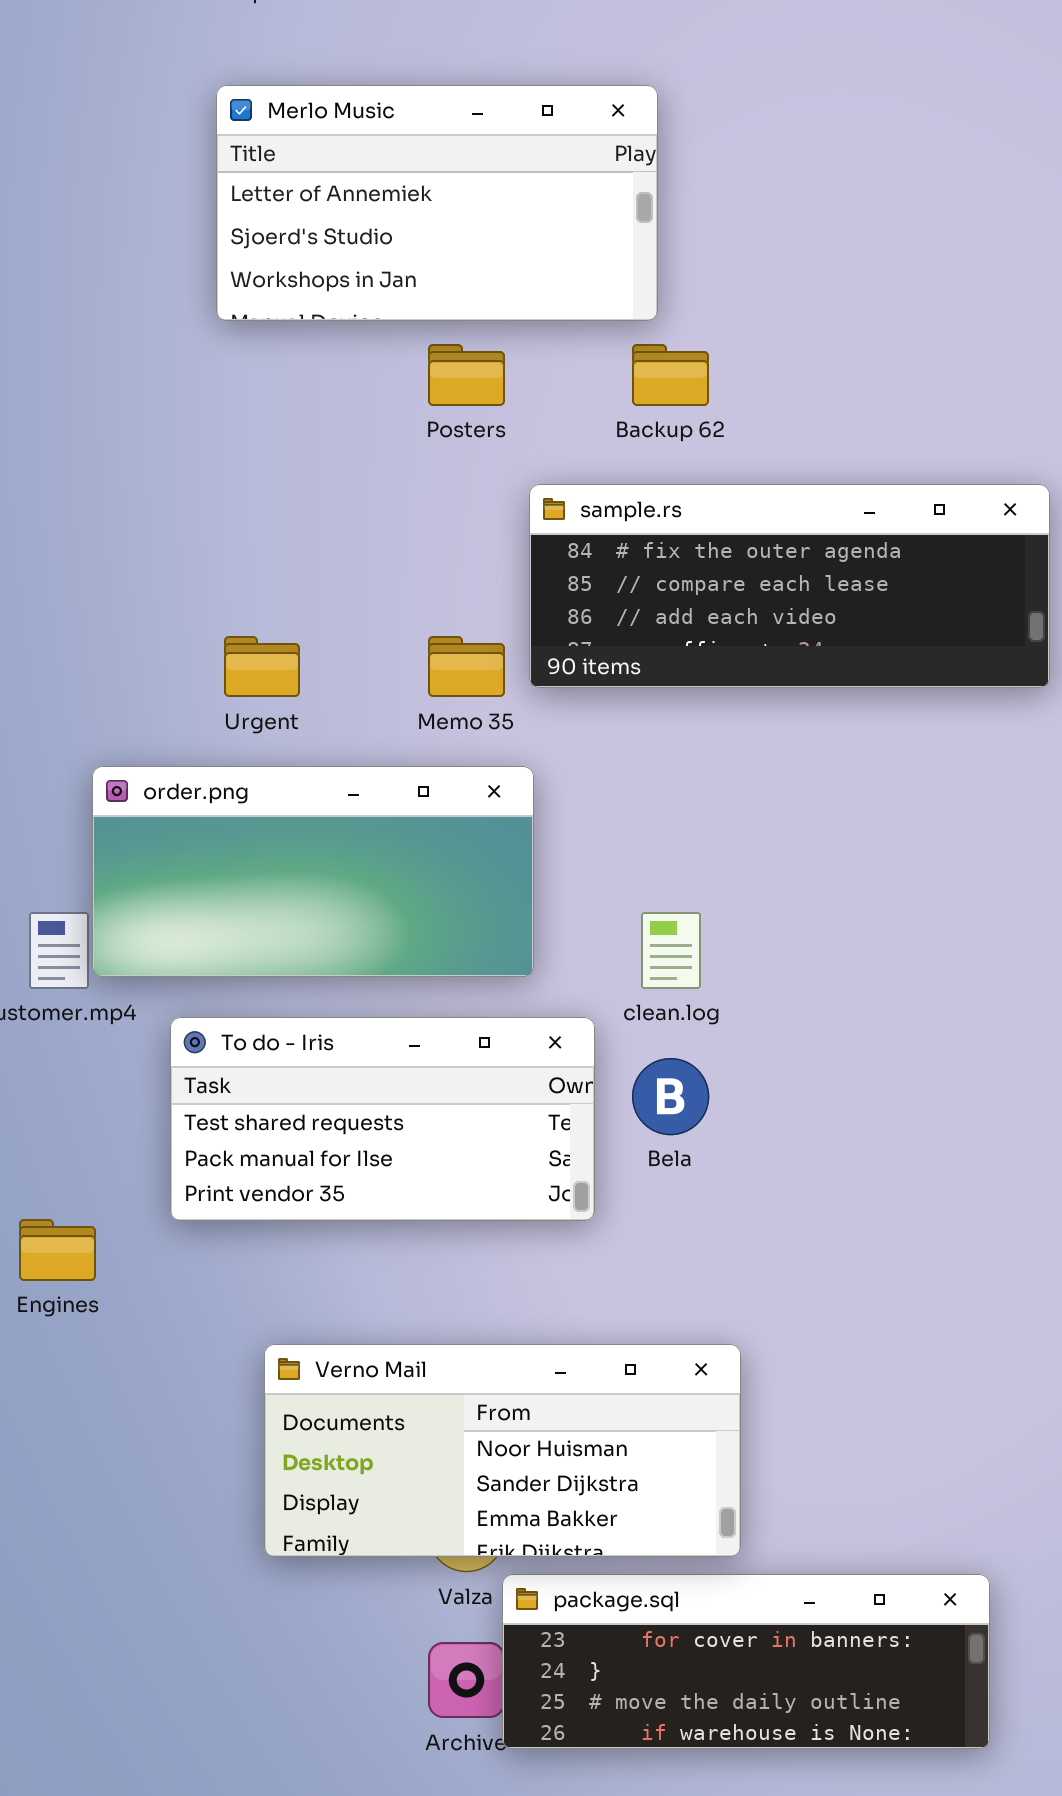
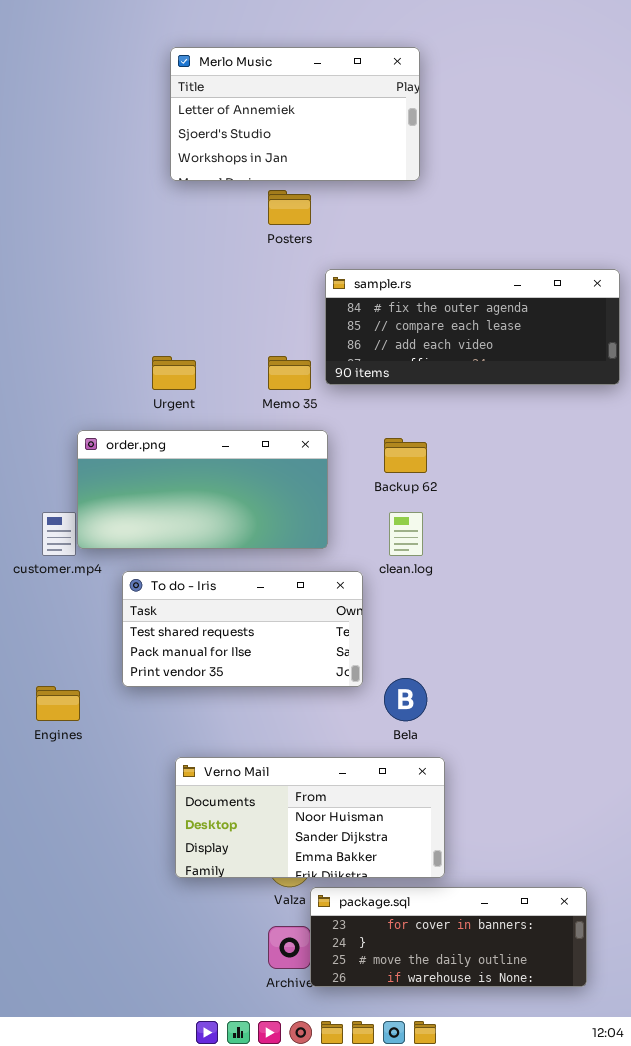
Merlo Music: [216,85,658,321] -> [170,47,420,181], moved
Backup 62: [632,344,709,406] -> [384,438,427,473], moved
Bela: [632,1058,709,1135] -> [384,678,427,721], moved

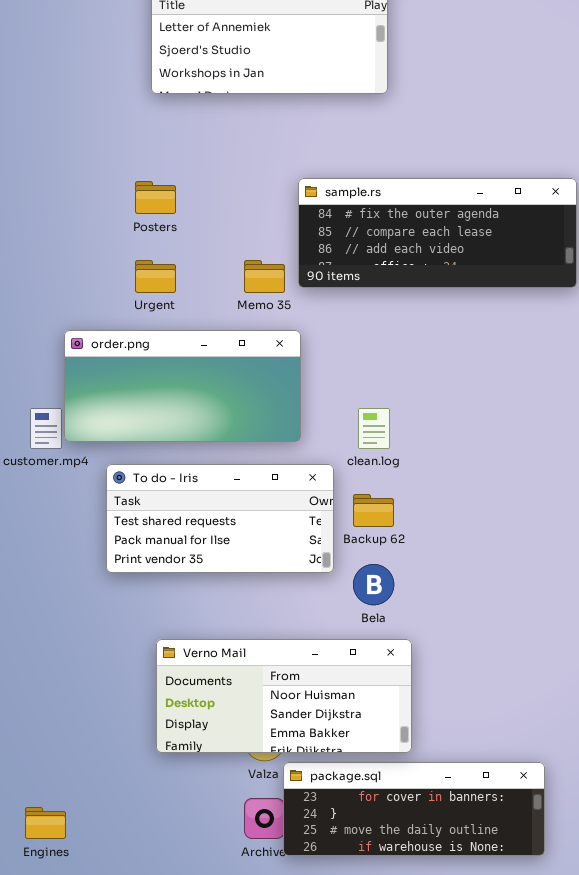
Posters: [268,190,311,225] -> [135,181,176,214], moved
Backup 62: [384,438,427,473] -> [353,494,394,527], moved
Engines: [36,686,80,721] -> [25,807,66,839], moved

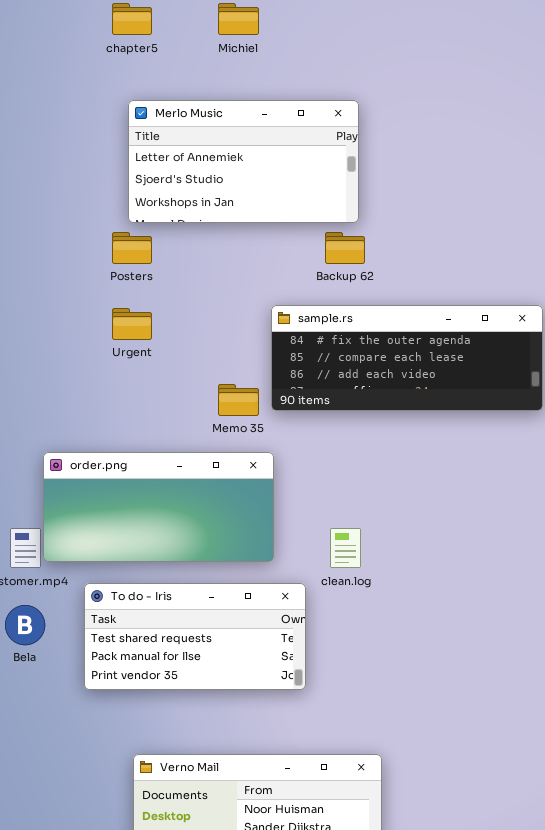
Posters: [135,181,176,214] -> [112,232,152,264], moved
Urgent: [135,260,176,293] -> [112,308,152,340], moved
Backup 62: [353,494,394,527] -> [325,232,365,264], moved
Bela: [353,564,394,605] -> [5,605,45,645], moved

